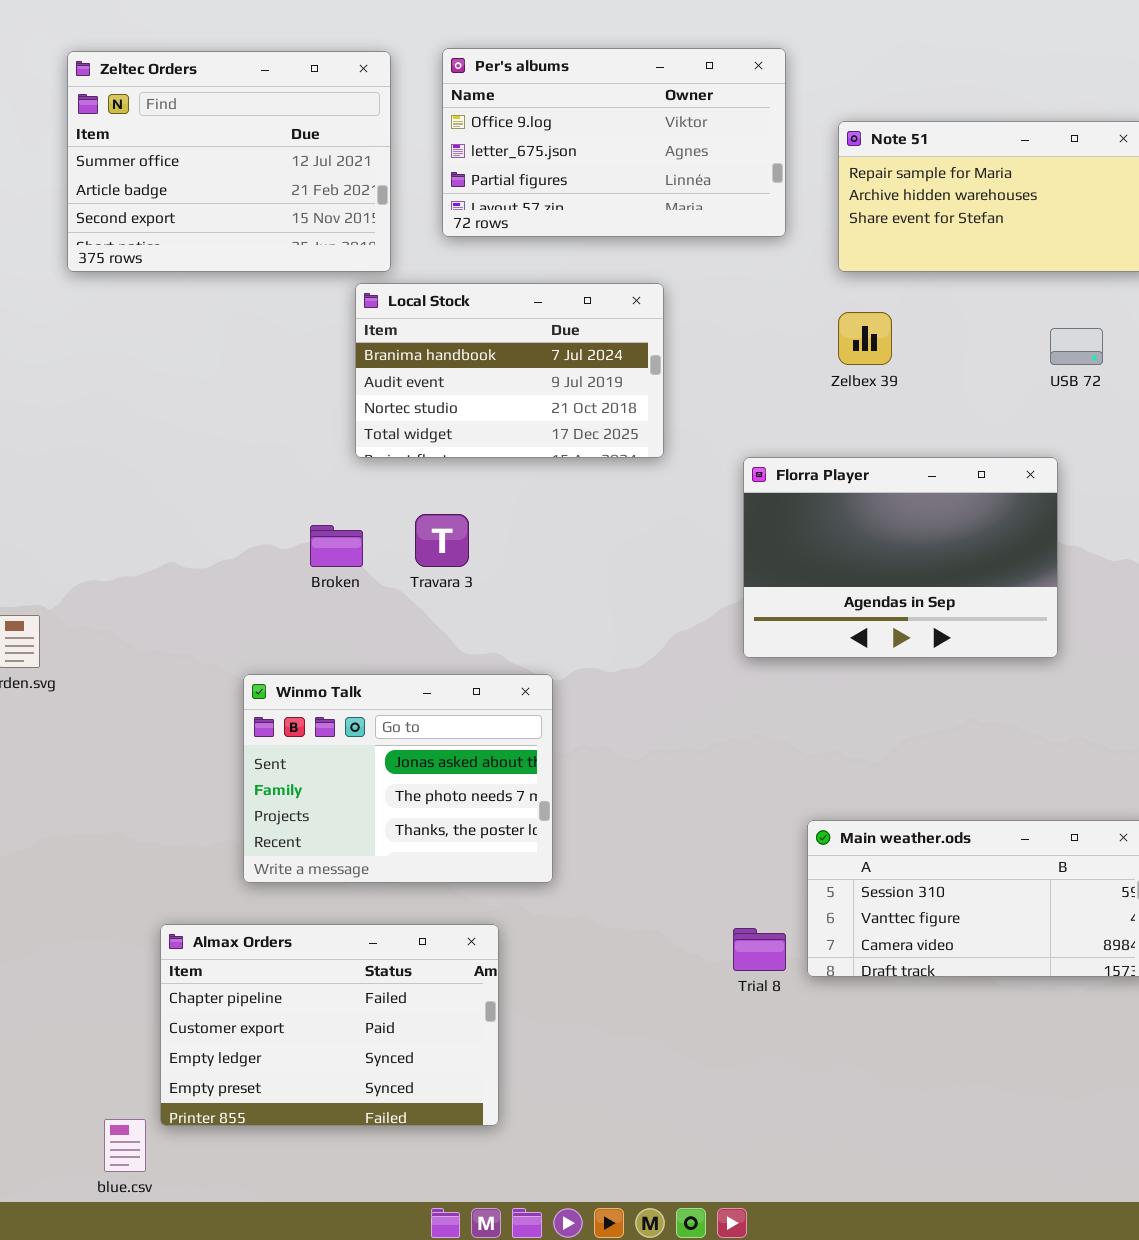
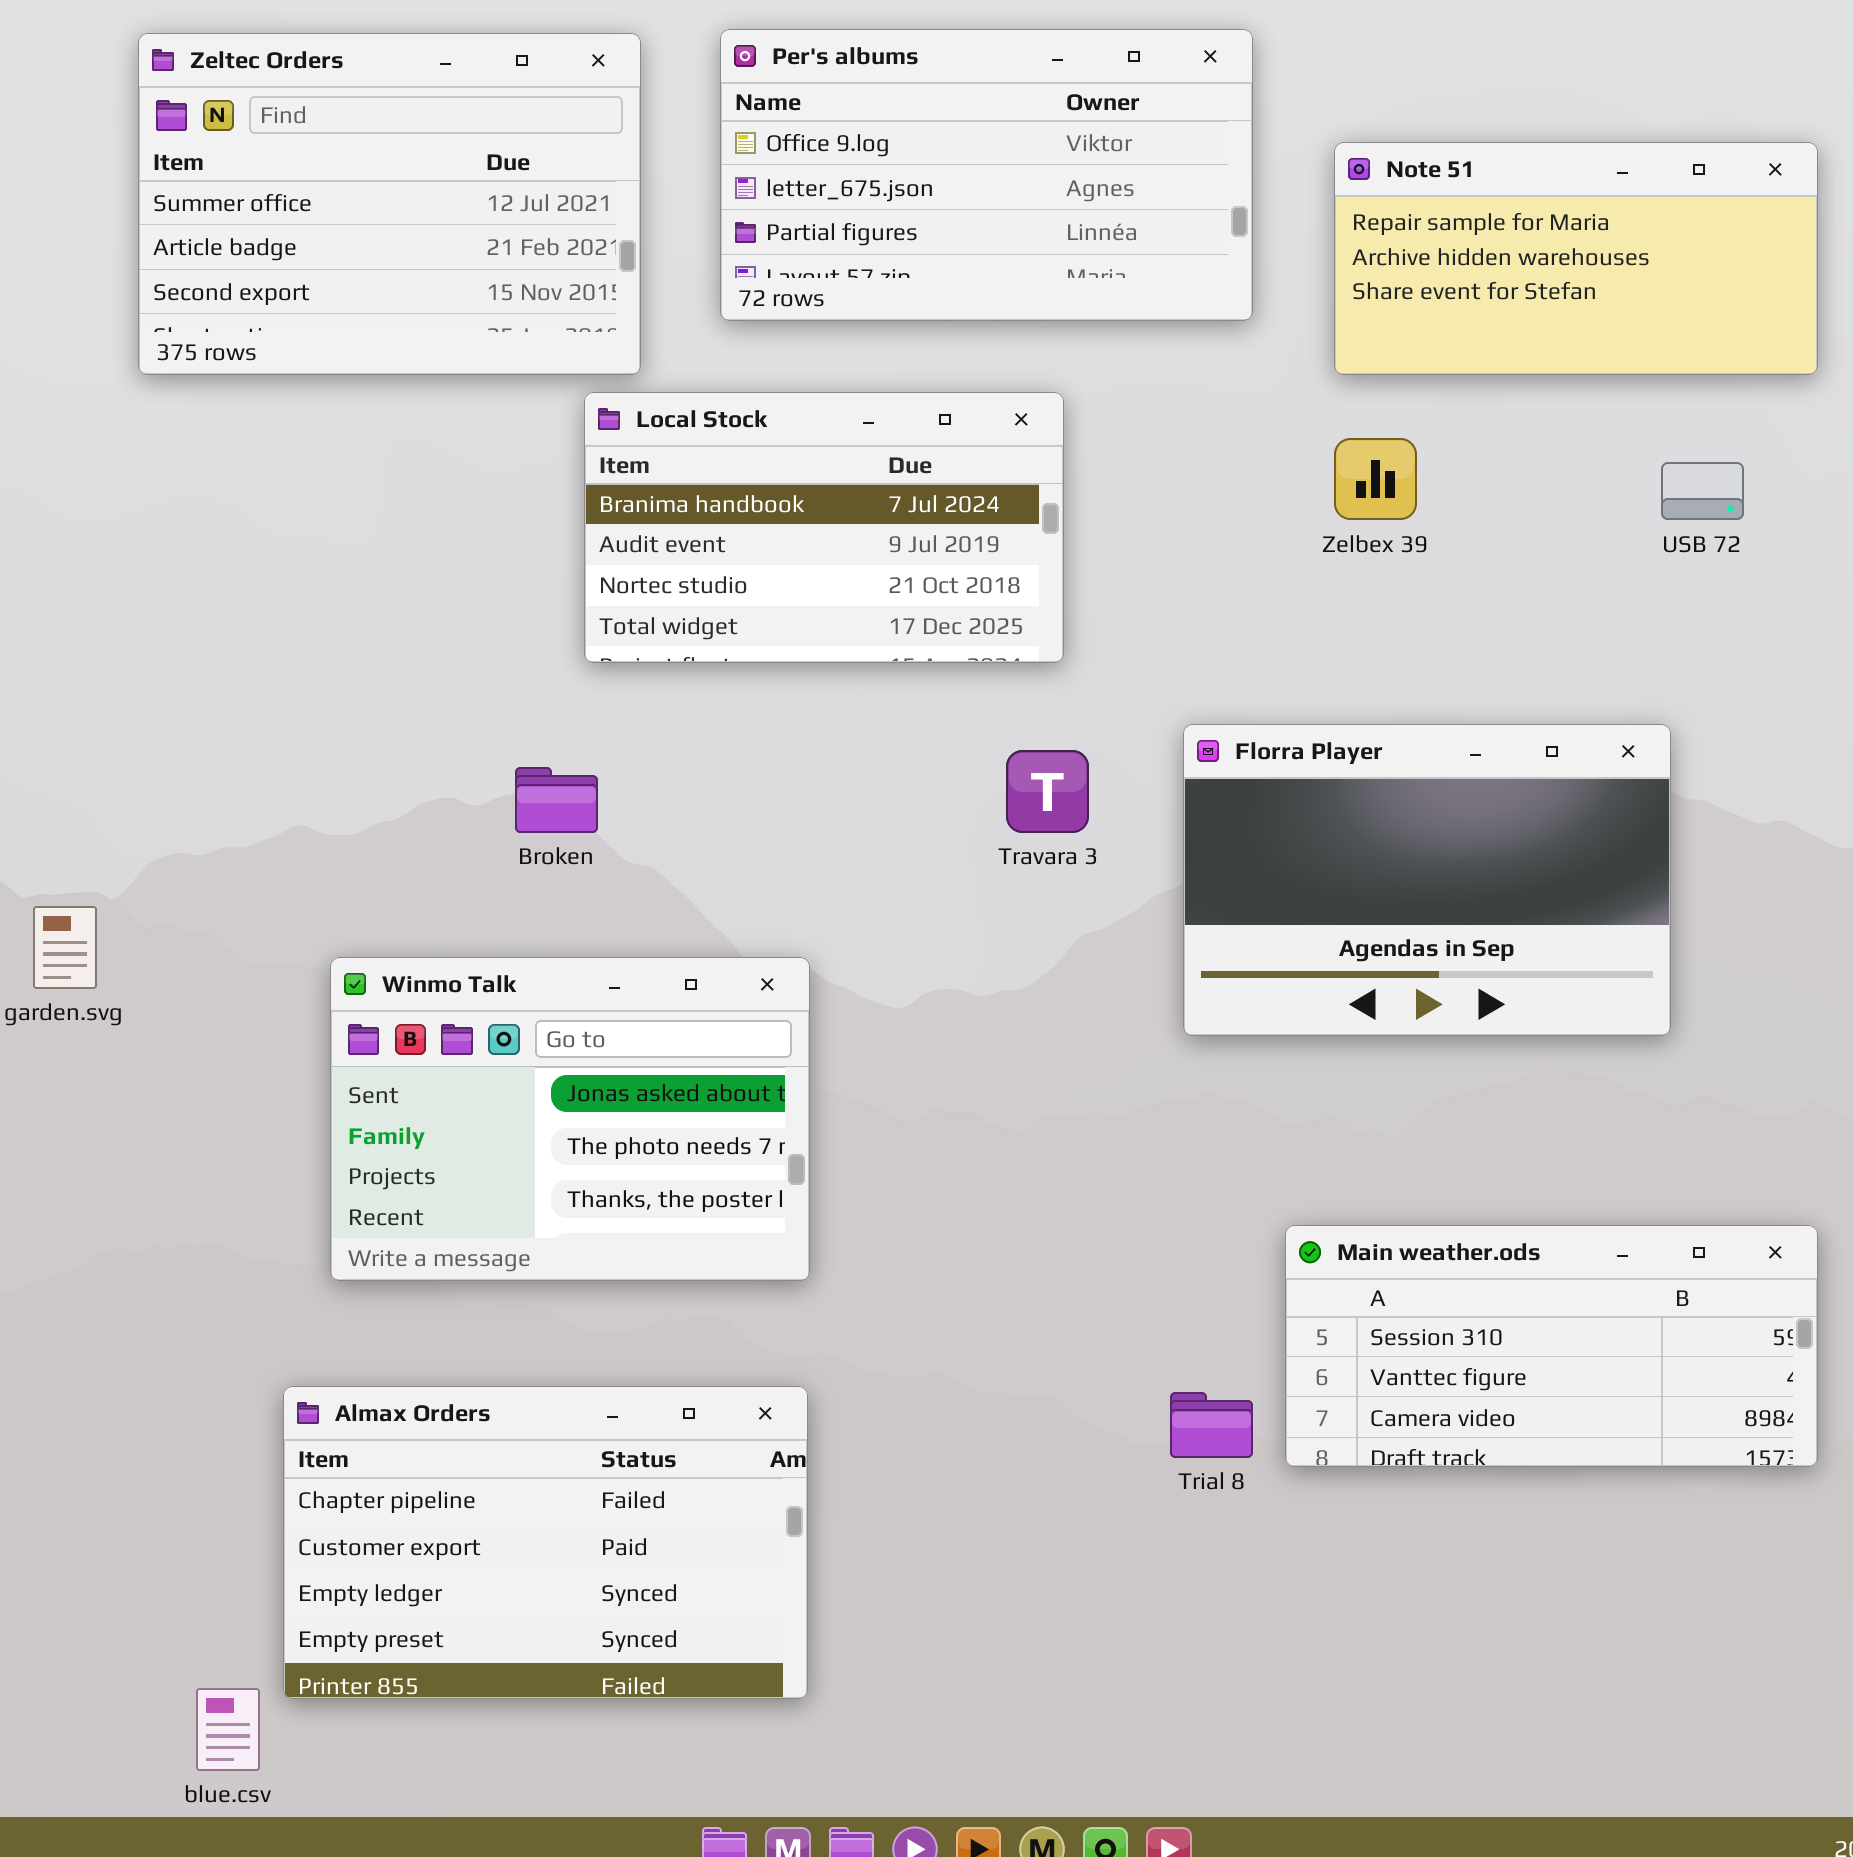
Florra Player: [743,457,1058,658] -> [1183,724,1671,1036], moved
Travara 3: [415,514,469,567] -> [1006,750,1089,833], moved
Winmo Talk: [243,674,553,883] -> [330,957,810,1281], moved

